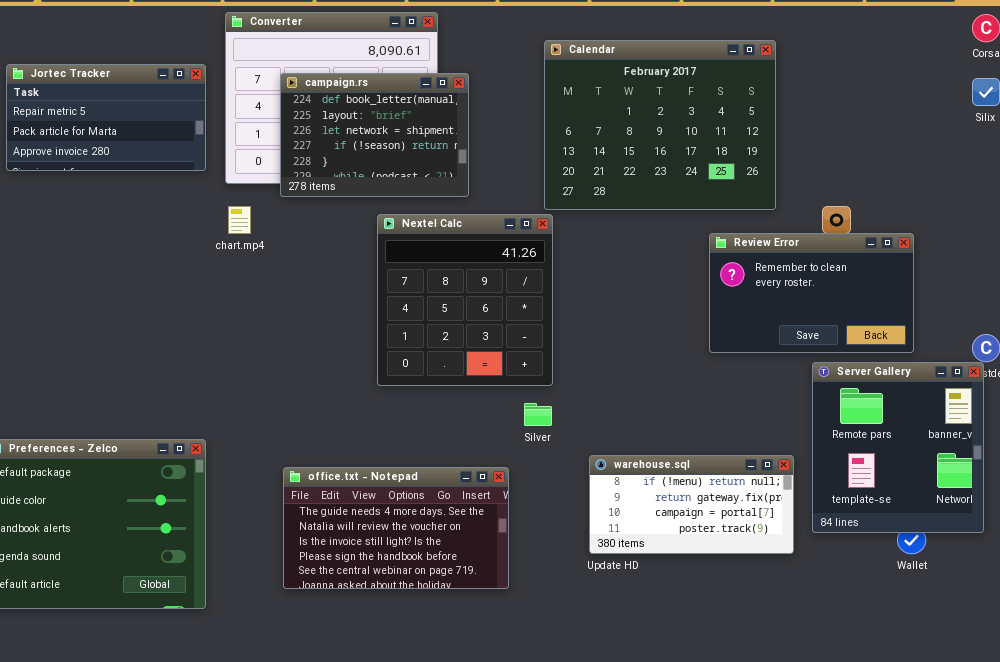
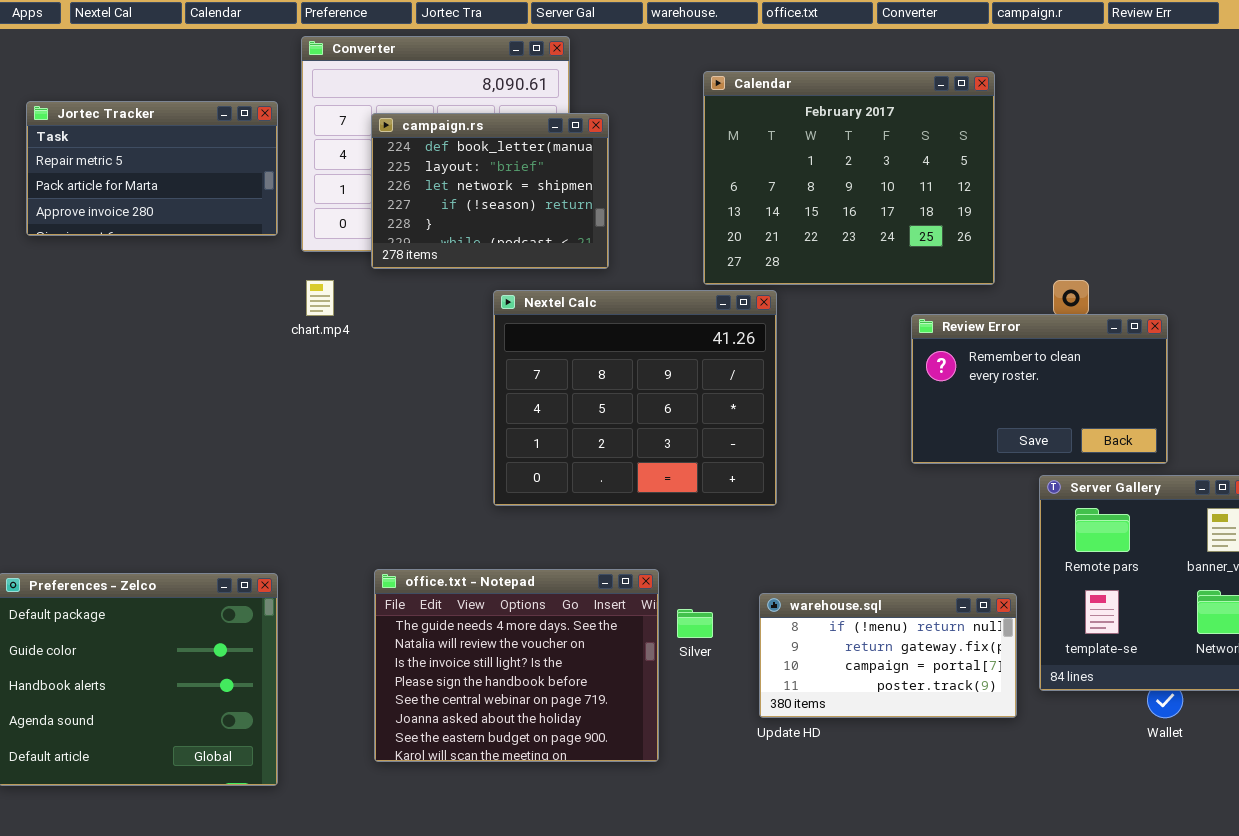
Nextel Calc: [377,214,553,386] -> [493,290,777,506], resized
Silver: [524,403,552,426] -> [677,609,713,638], moved
office.txt - Notepad: [283,467,509,589] -> [374,569,659,762], resized

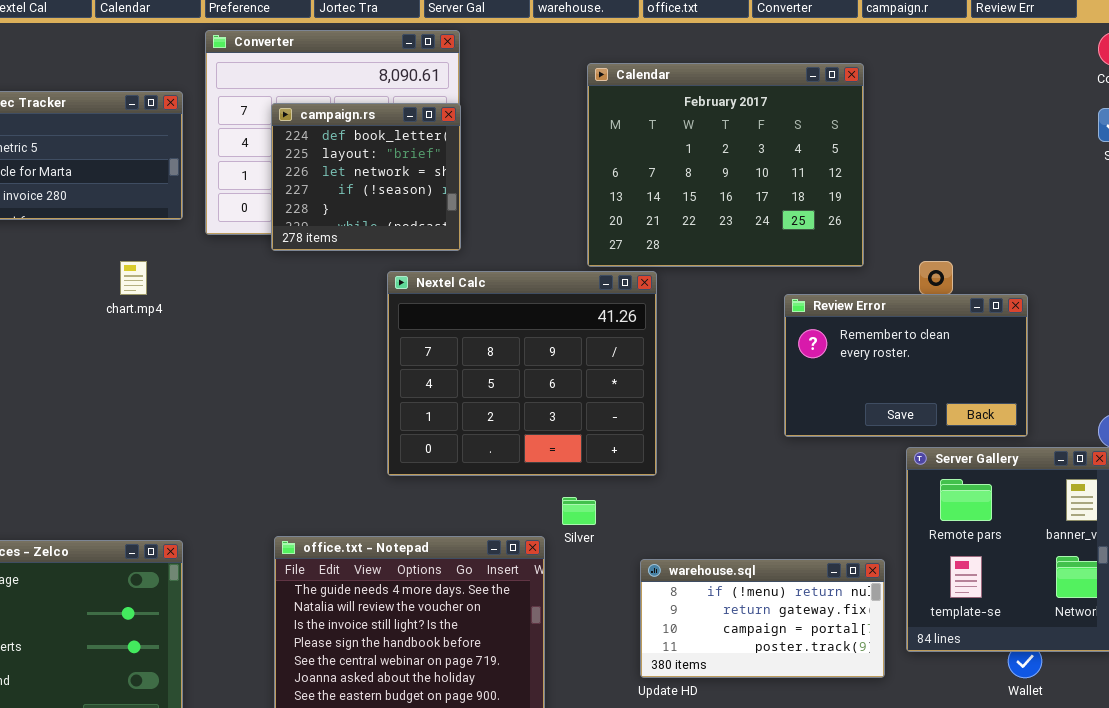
campaign.rs: [371,113,609,269] -> [271,103,461,251], resized
chart.mp4: [306,280,334,316] -> [120,261,147,295], moved
Silver: [677,609,713,638] -> [562,497,596,525], moved

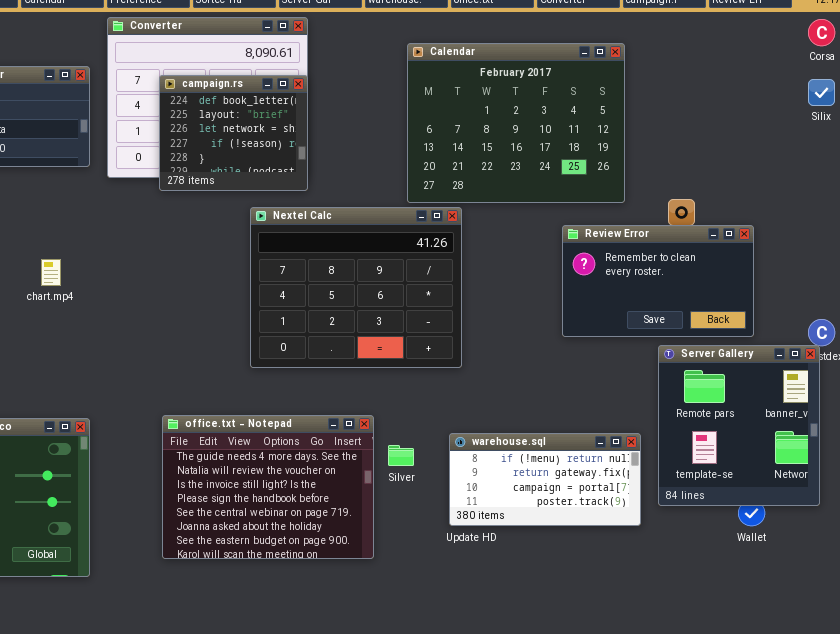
chart.mp4: [120,261,147,295] -> [41,259,61,286], moved
Silver: [562,497,596,525] -> [388,445,414,466], moved

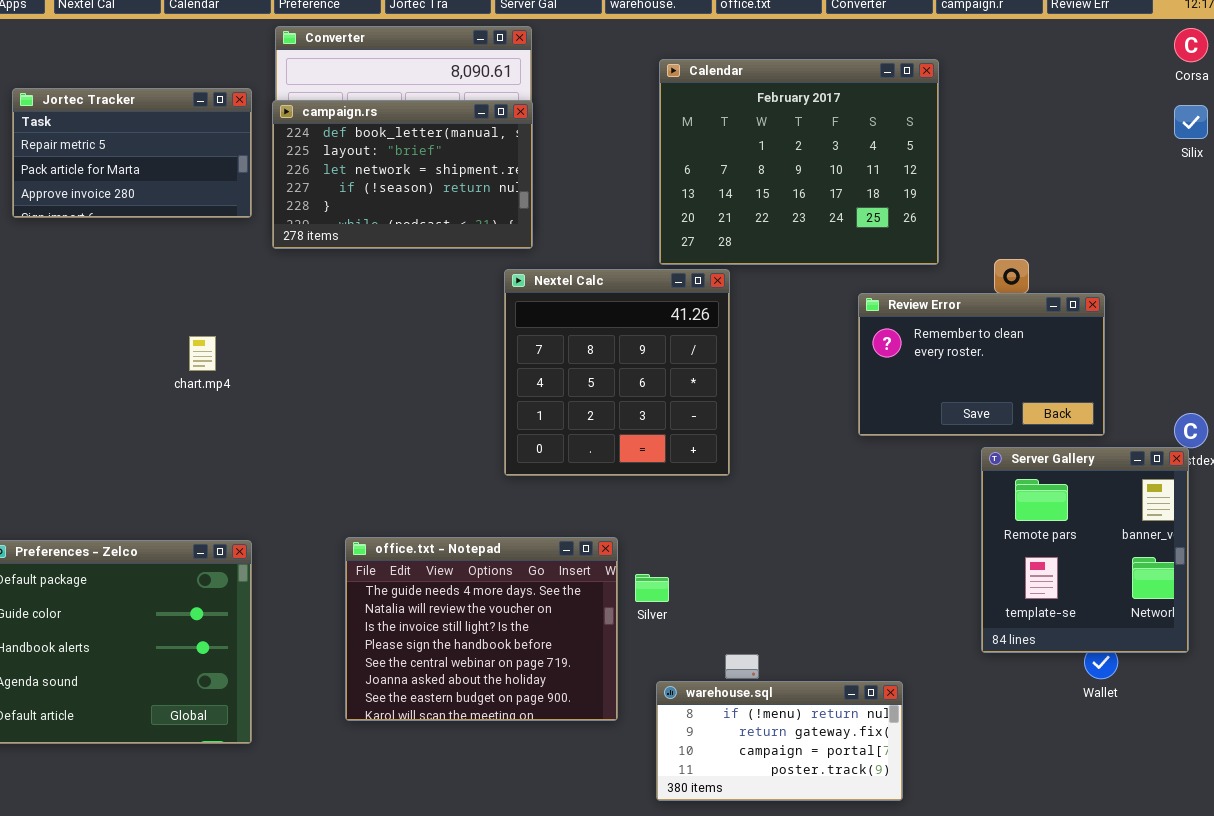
campaign.rs: [159,75,308,191] -> [272,100,533,249], resized
Nextel Calc: [250,207,462,368] -> [504,269,730,476], resized
warehouse.sql: [449,433,641,526] -> [656,681,903,801], moved

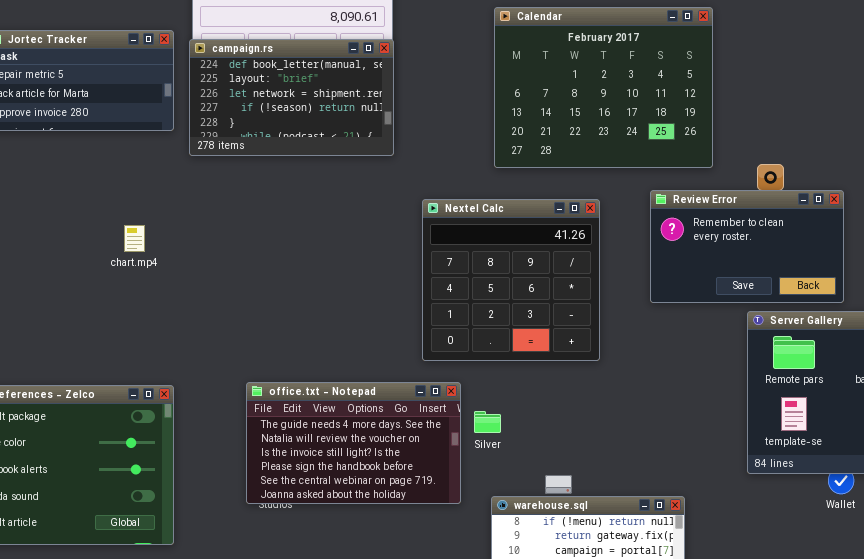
Nextel Calc: [504,269,730,476] -> [422,199,600,361], moved
office.txt - Notepad: [345,537,618,721] -> [246,382,461,504], resized

